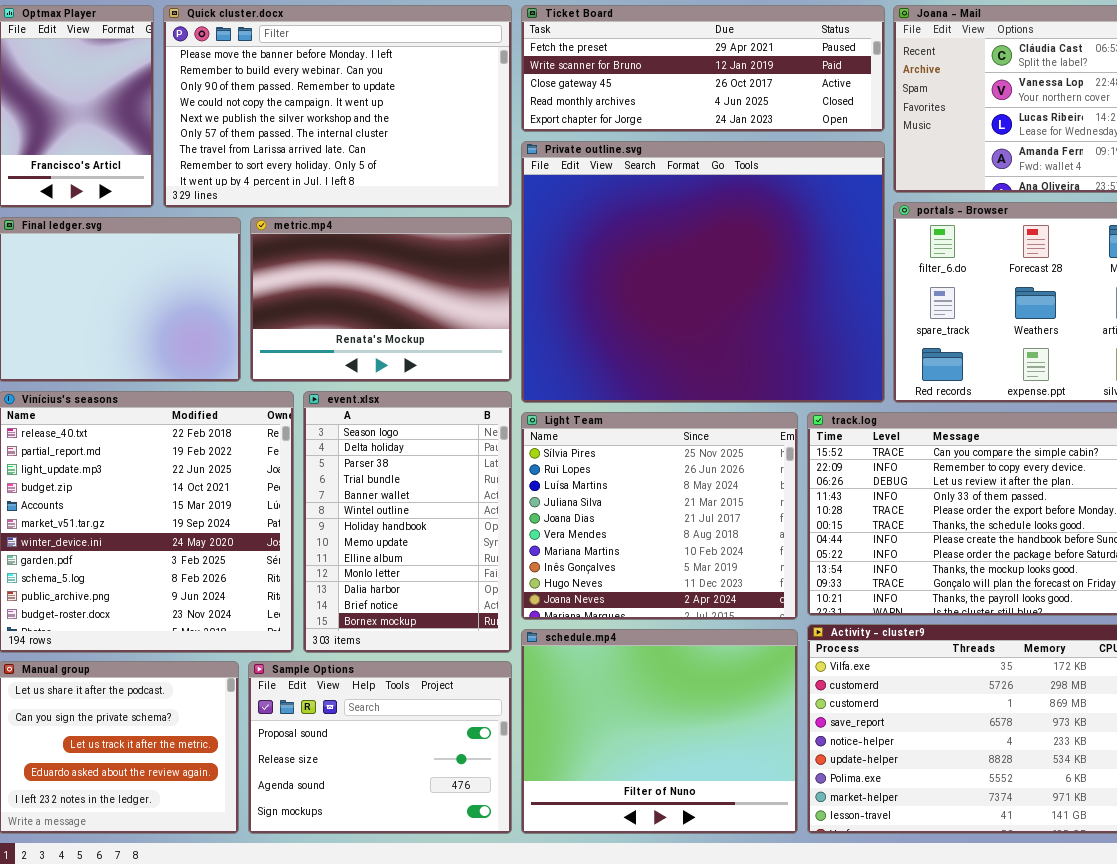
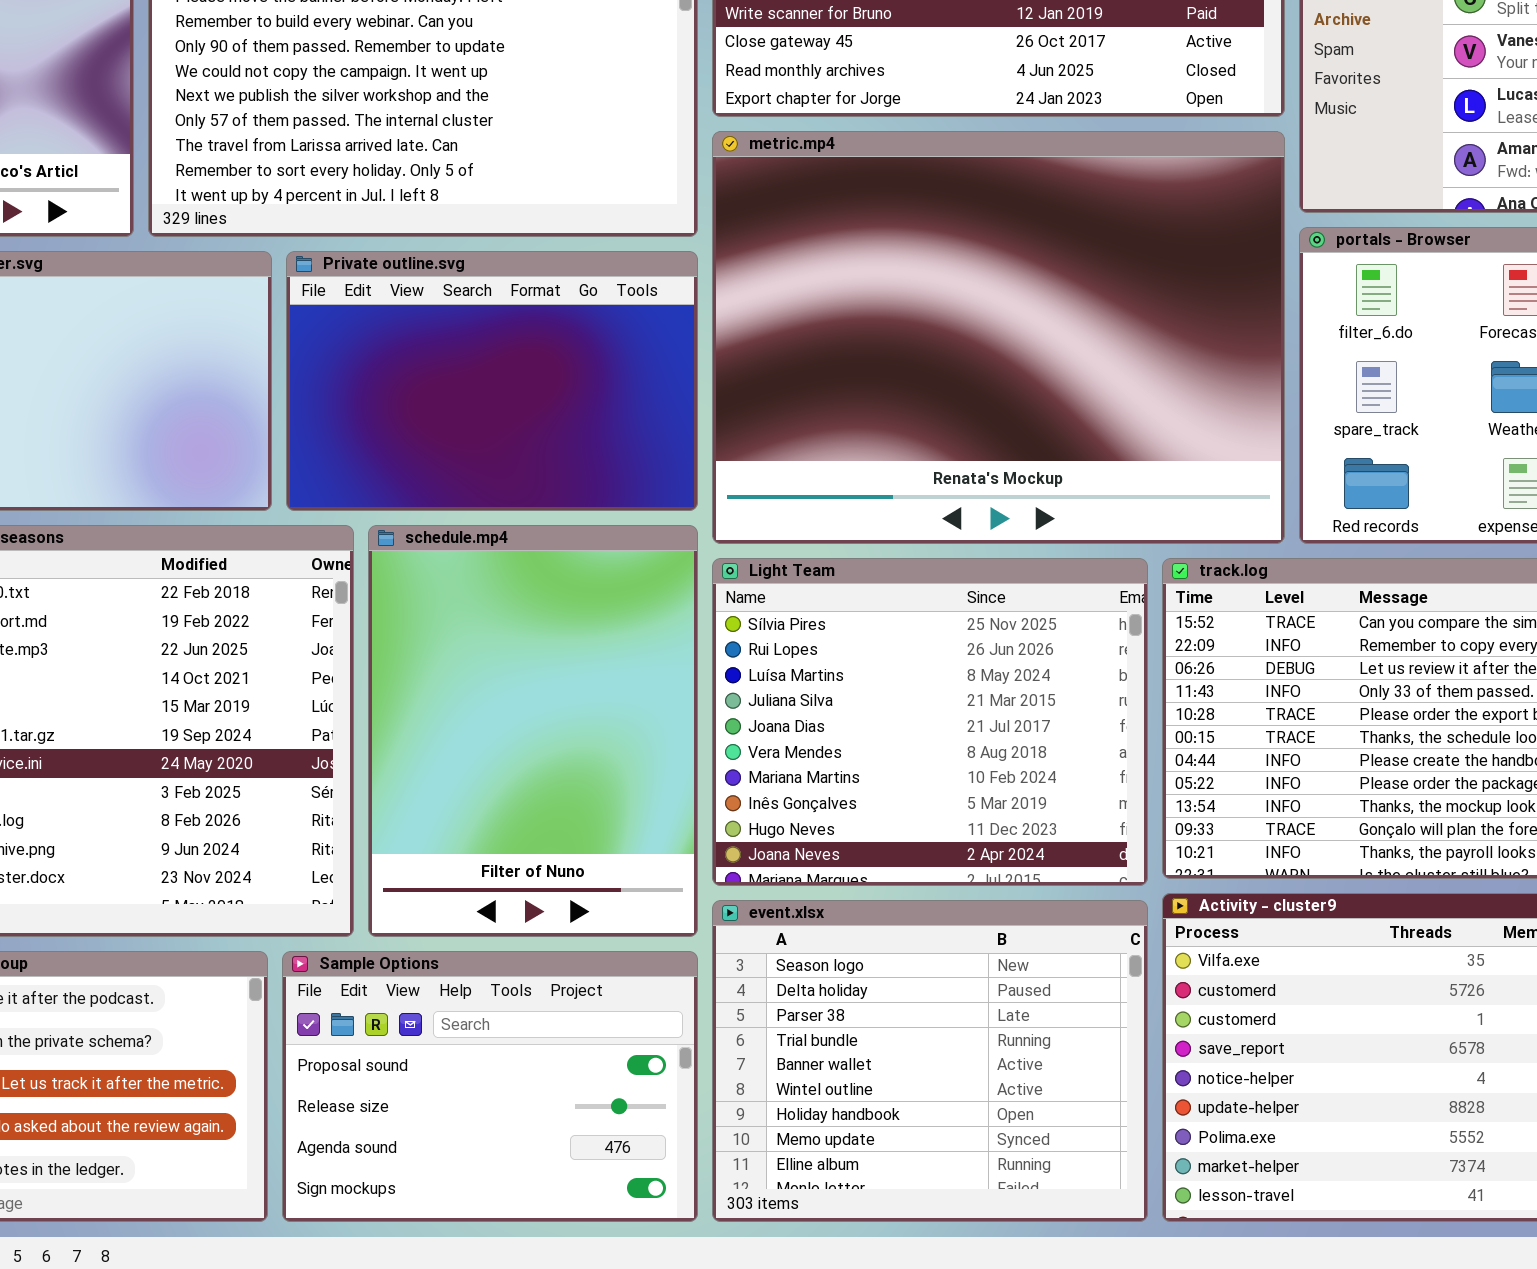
Private outline.svg: [521,141,885,403] -> [286,251,698,511], moved, resized
metric.mp4: [250,217,512,382] -> [712,131,1285,544], moved, resized
event.xlsx: [303,391,512,653] -> [712,900,1148,1222], moved, resized
schedule.mp4: [521,629,798,834] -> [368,525,698,937], moved, resized

